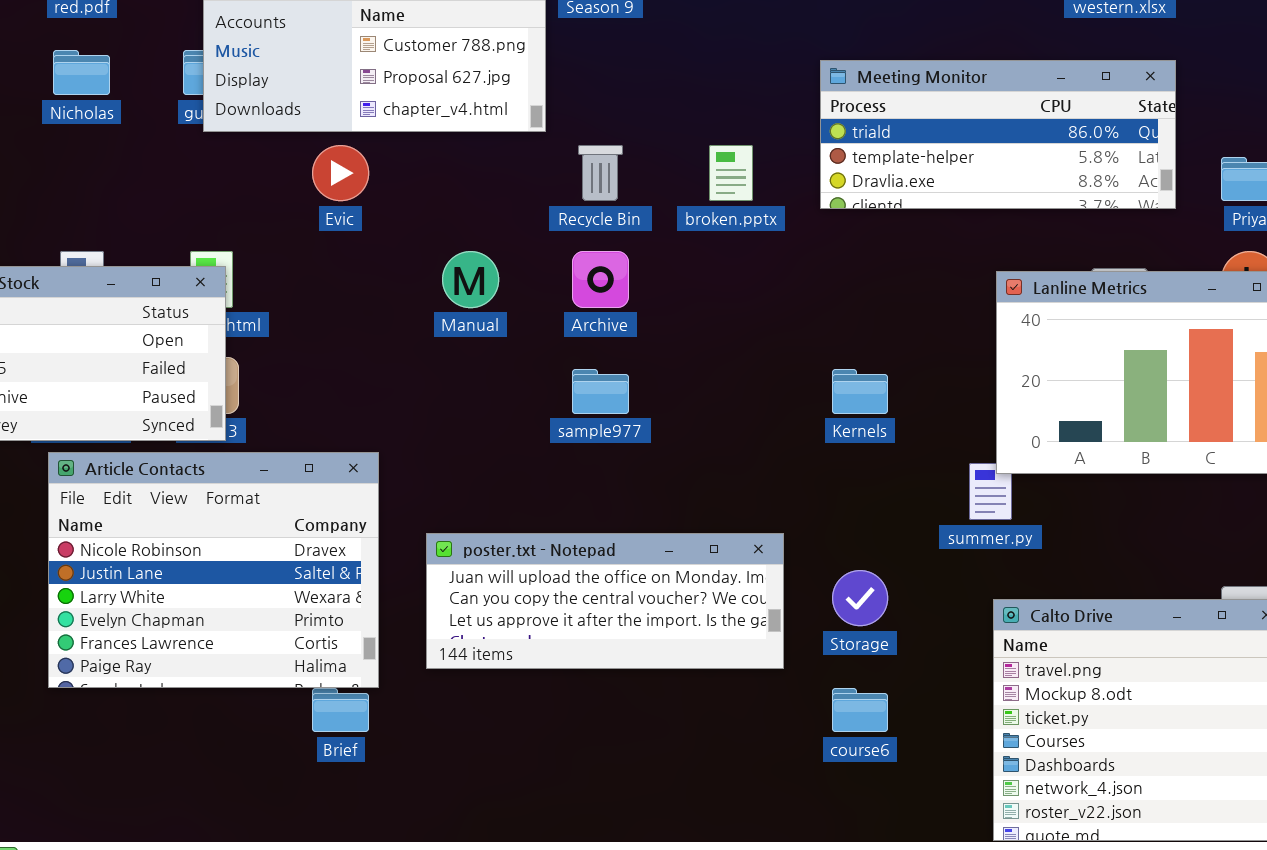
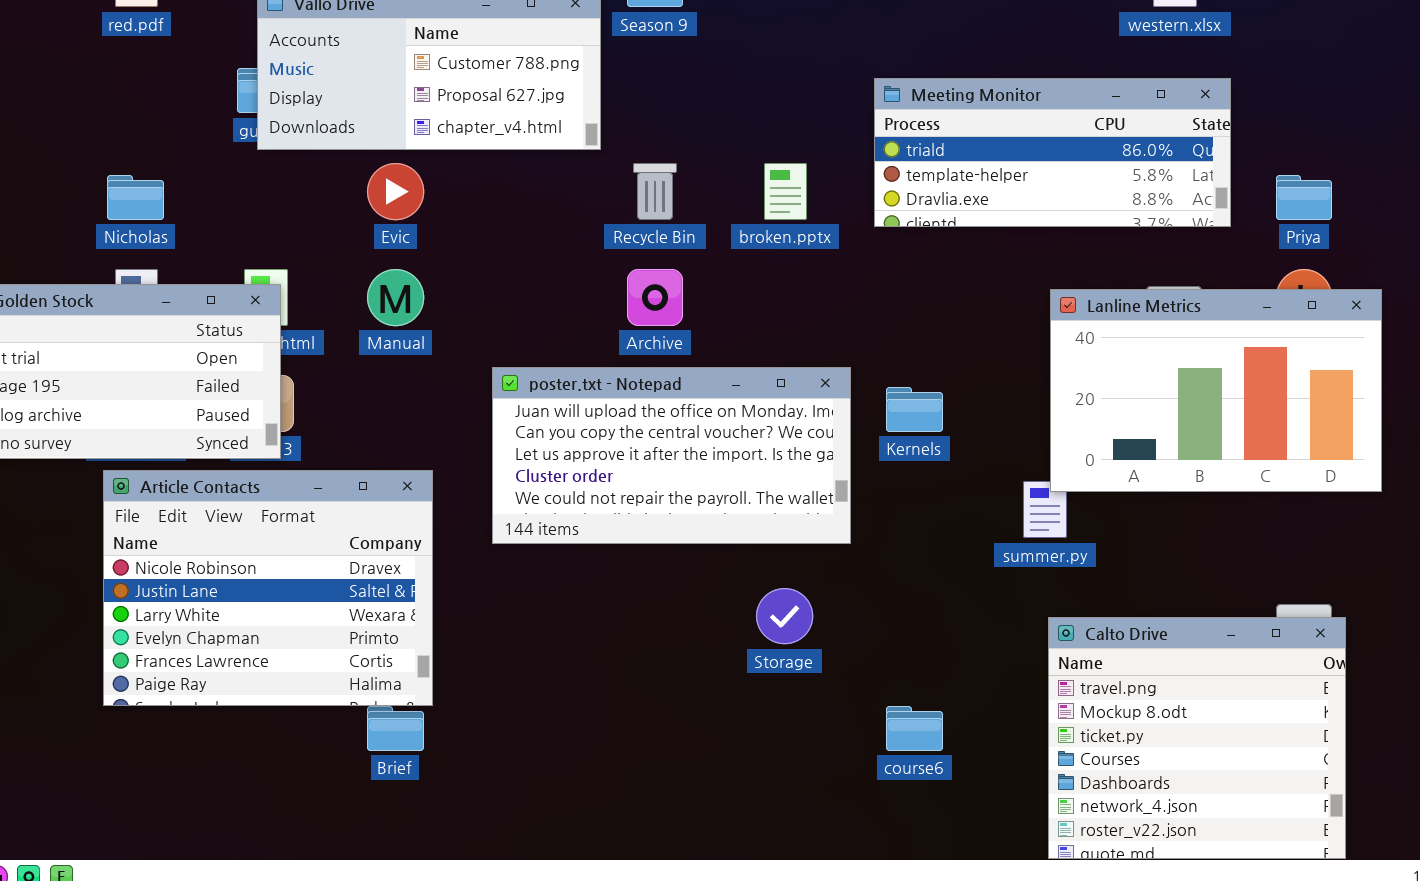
Nicholas: [53,50,110,95] -> [107,175,164,220], moved
Manual: [442,251,499,308] -> [367,269,424,326], moved
poster.txt - Notepad: [426,533,784,669] -> [492,367,851,544], moved, resized
Storage: [832,570,888,626] -> [756,588,813,644], moved

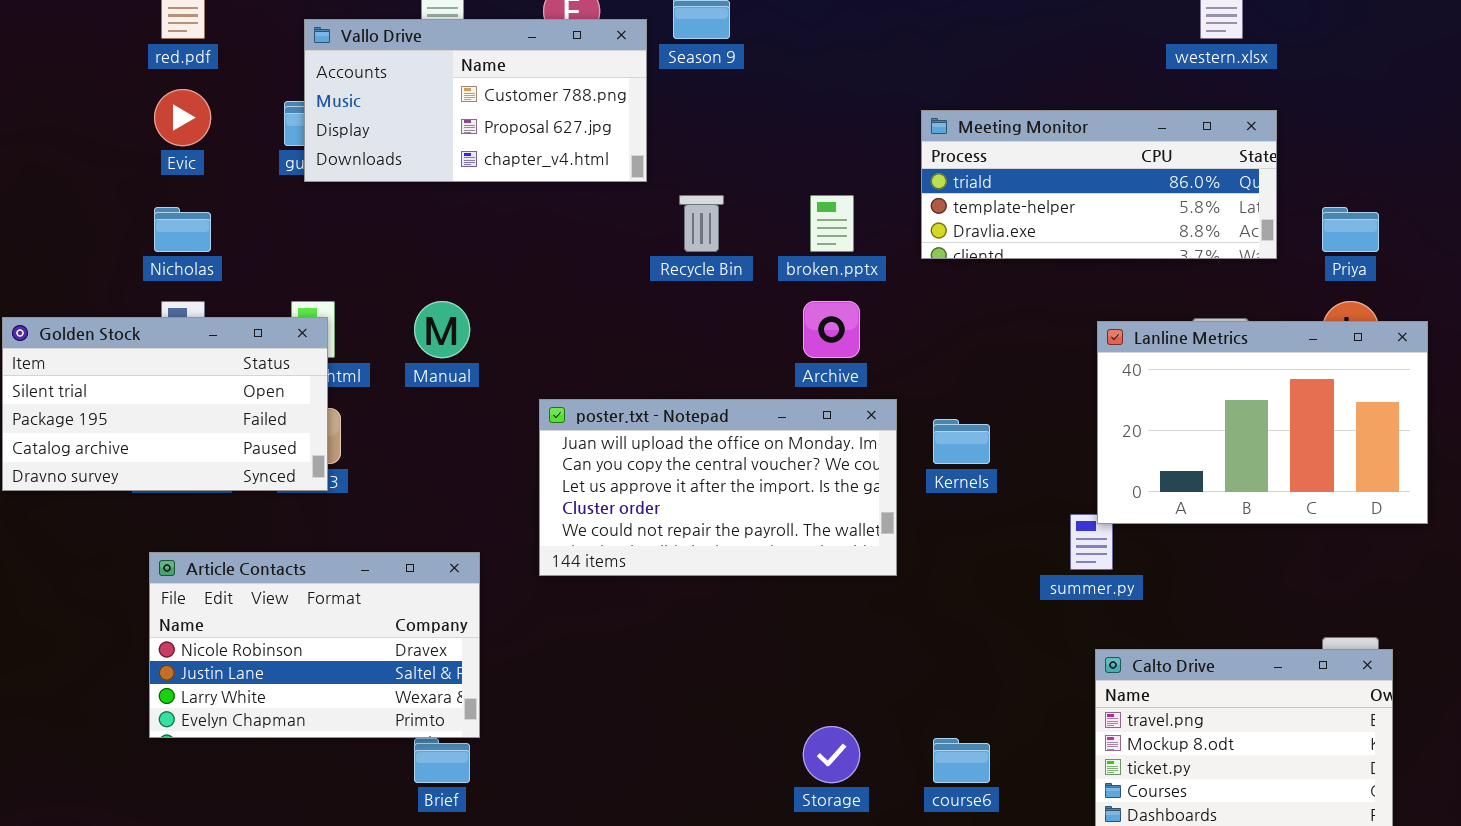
Evic: [367,163,424,220] -> [154,89,211,146], moved
Archive: [627,269,683,326] -> [803,301,860,358], moved
Article Contacts: [103,470,433,706] -> [149,552,480,738], resized
Storage: [756,588,813,644] -> [803,726,860,783], moved

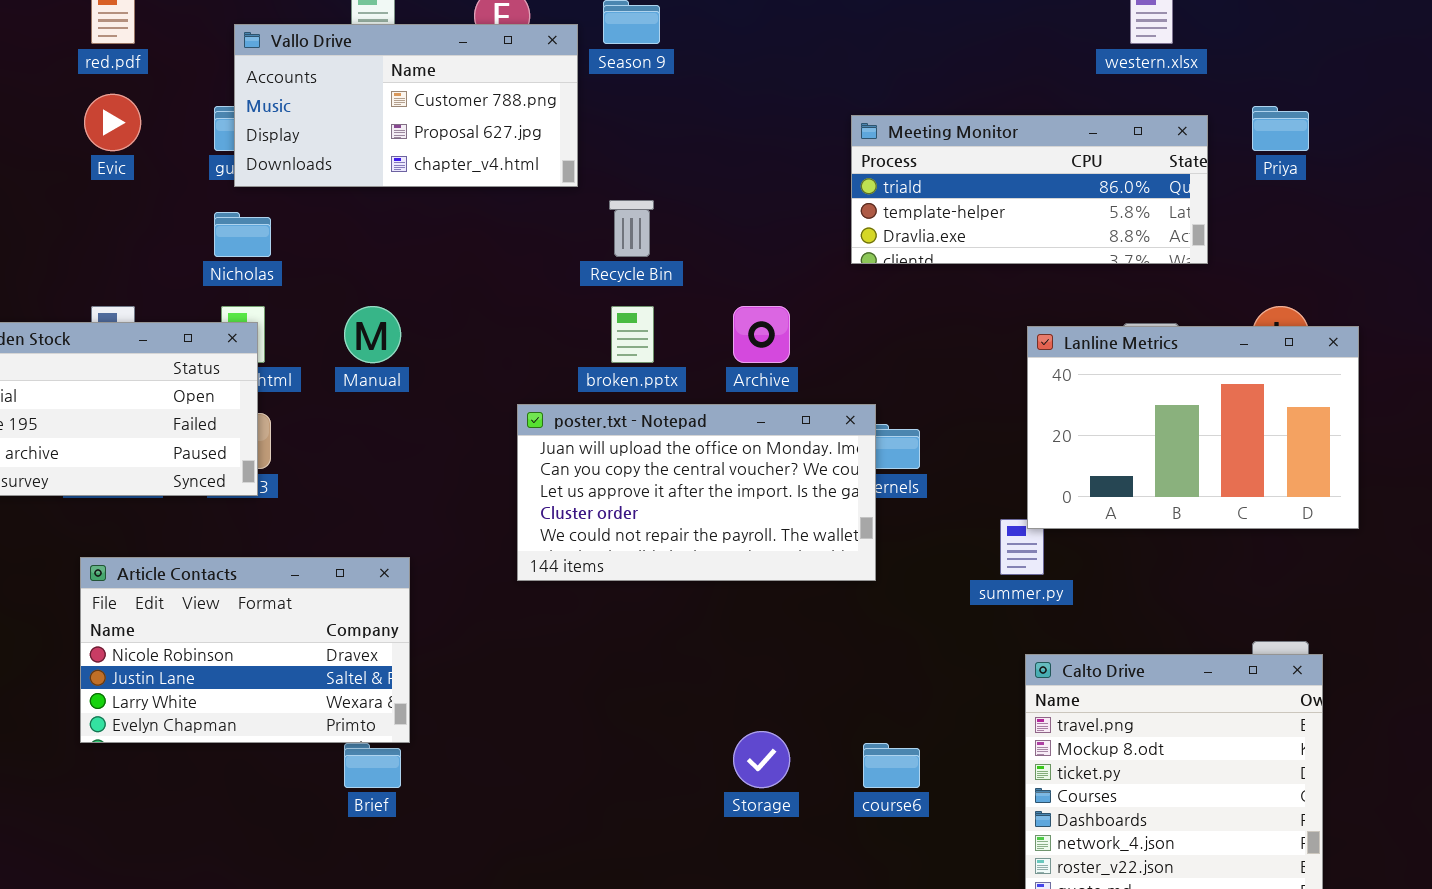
broken.pptx: [810,195,854,252] -> [611,306,654,363], moved
Nicholas: [154,207,211,252] -> [214,212,271,257], moved
Priya: [1322,207,1379,252] -> [1252,106,1309,151], moved
poster.txt - Notepad: [539,399,897,576] -> [517,404,876,581], moved

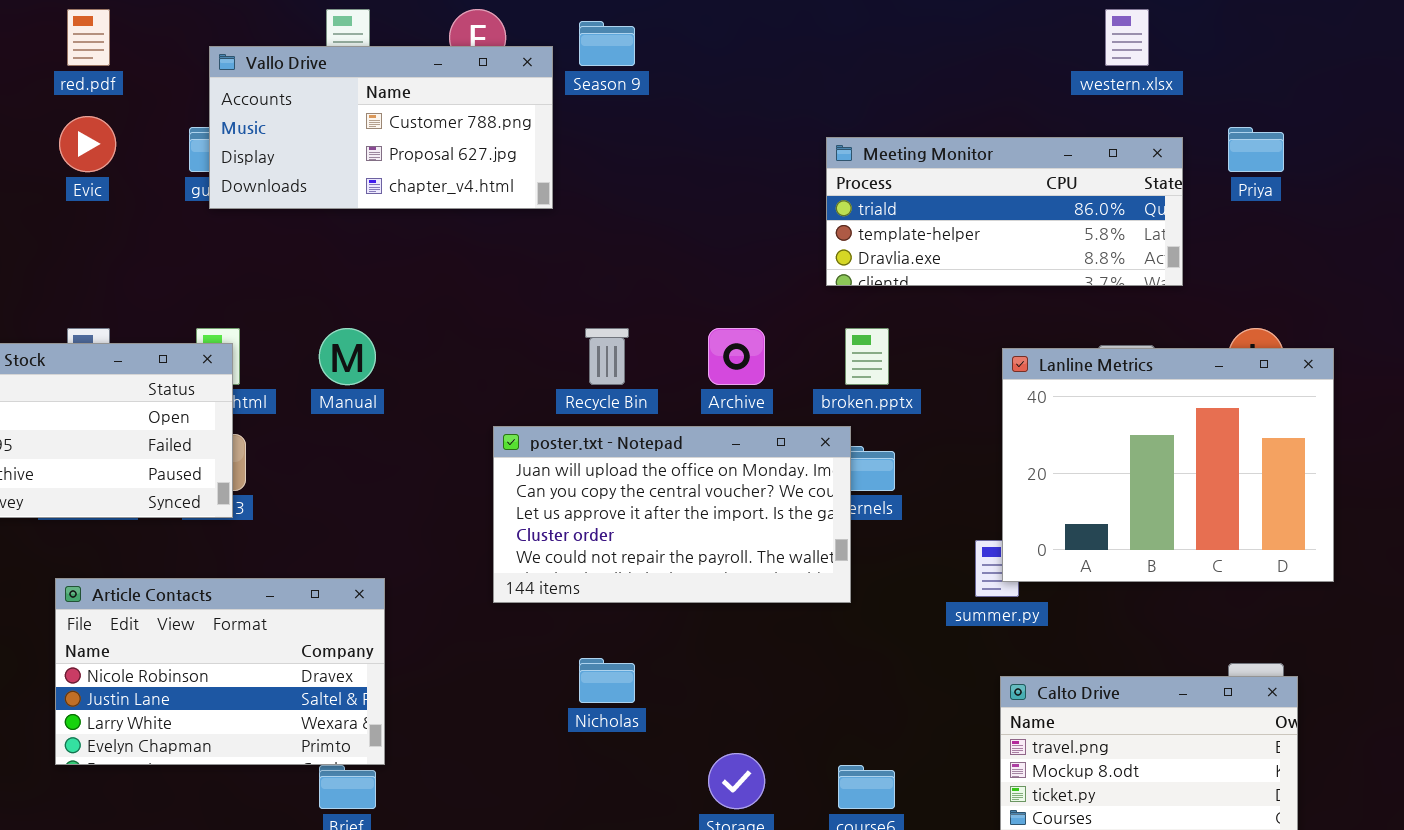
Recycle Bin: [609,200,654,257] -> [585,328,629,385], moved
Nicholas: [214,212,271,257] -> [579,658,635,703], moved
broken.pptx: [611,306,654,363] -> [845,328,889,385], moved
Lanline Metrics: [1027,326,1359,529] -> [1002,348,1334,582], resized

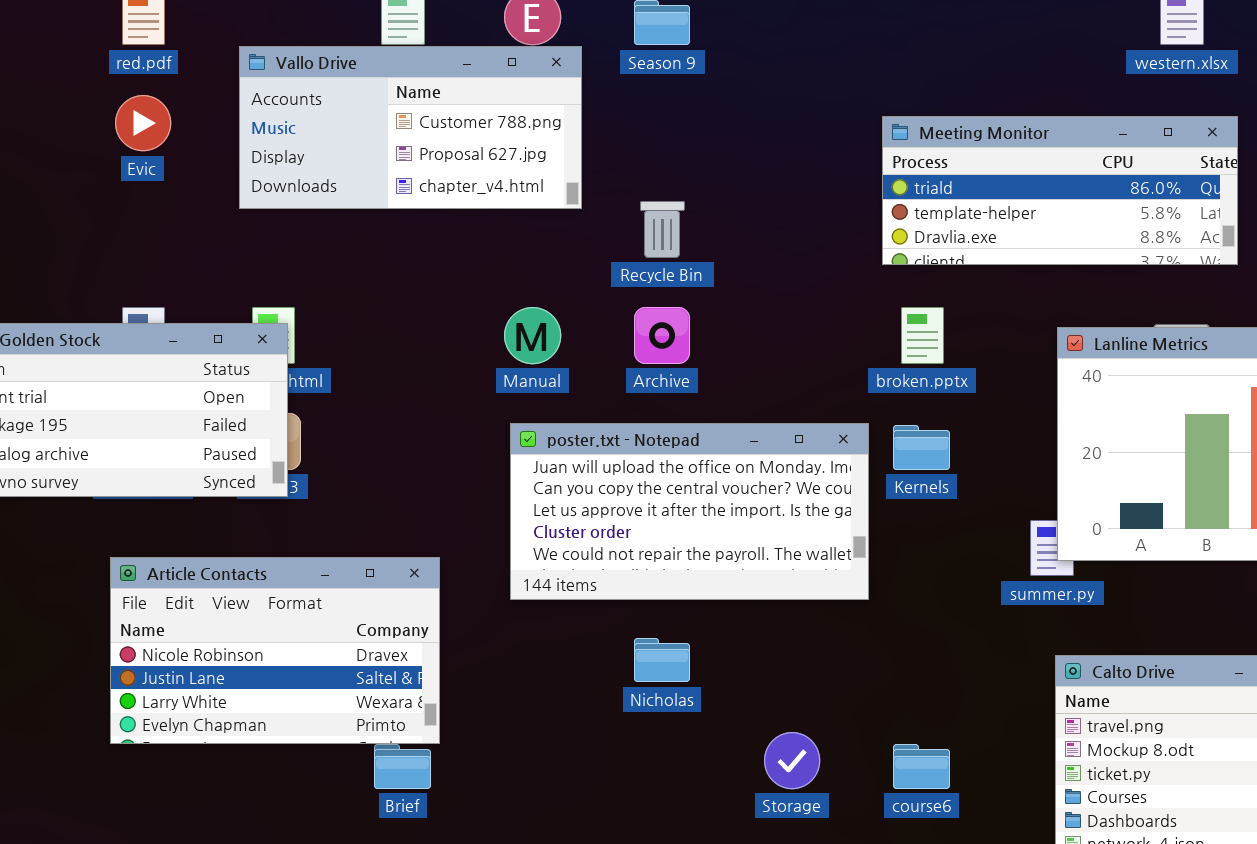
Vallo Drive: [209,46,553,209] -> [239,46,582,209], moved
Manual: [319,328,376,385] -> [504,307,561,364], moved
Recycle Bin: [585,328,629,385] -> [640,201,685,258], moved
Archive: [708,328,765,385] -> [634,307,690,364], moved
poster.txt - Notepad: [493,426,851,603] -> [510,423,869,600], moved

